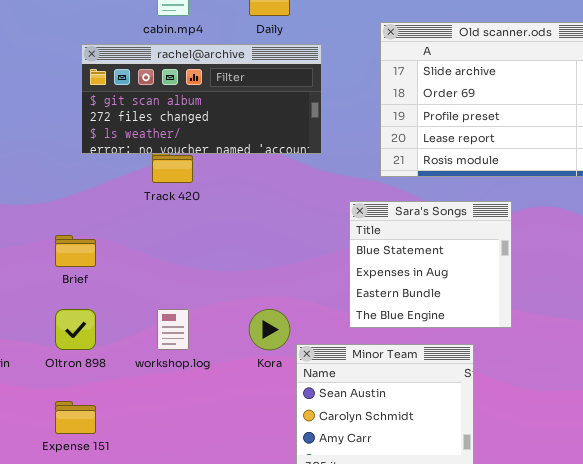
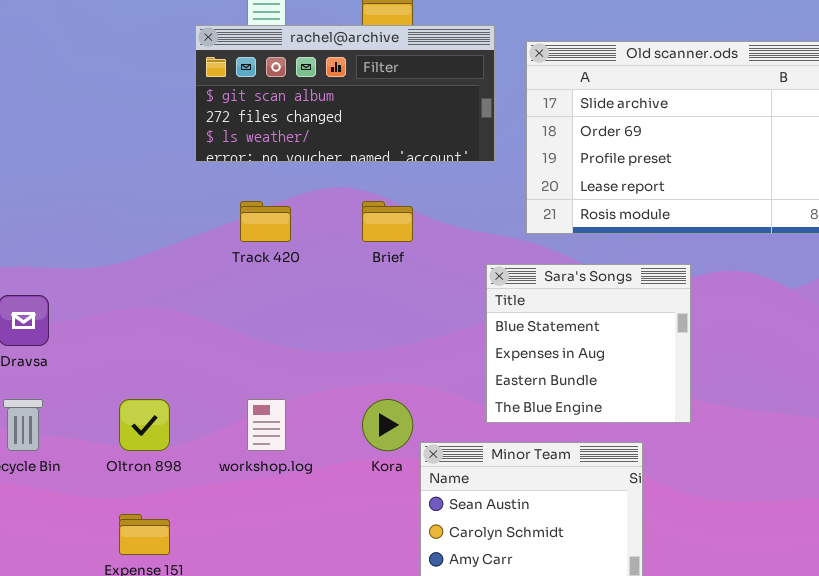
rachel@archive: [81,44,322,154] -> [195,25,495,162], moved
Brief: [55,235,96,267] -> [362,201,413,242], moved

